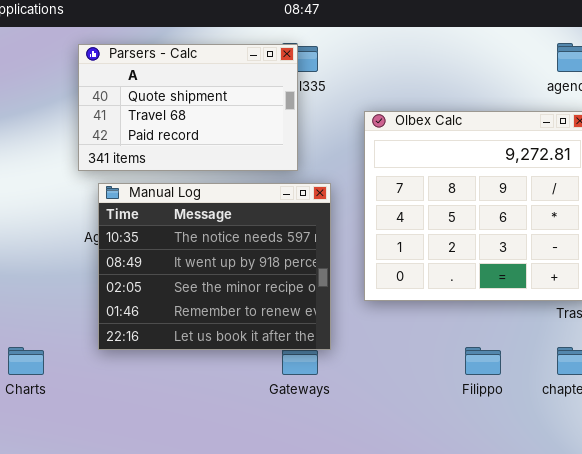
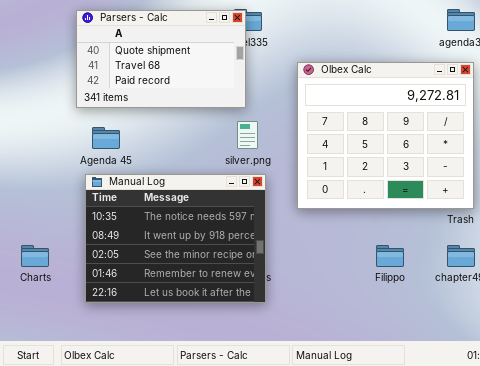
Manual Log: [98,183,331,350] -> [85,174,266,303], moved

